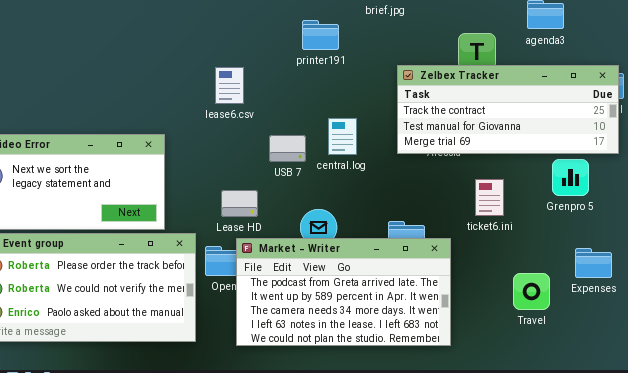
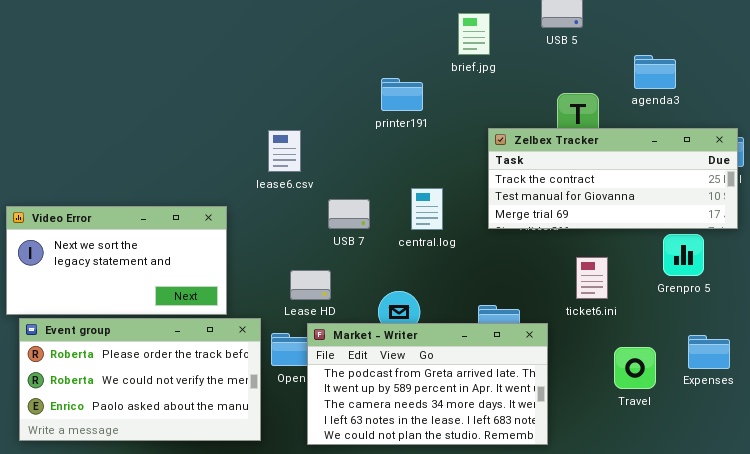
lease6.csv: [215,67,244,104] -> [268,130,301,172], moved
USB 7: [269,135,306,162] -> [328,199,370,229], moved
Travel: [513,273,550,310] -> [614,347,656,389], moved

